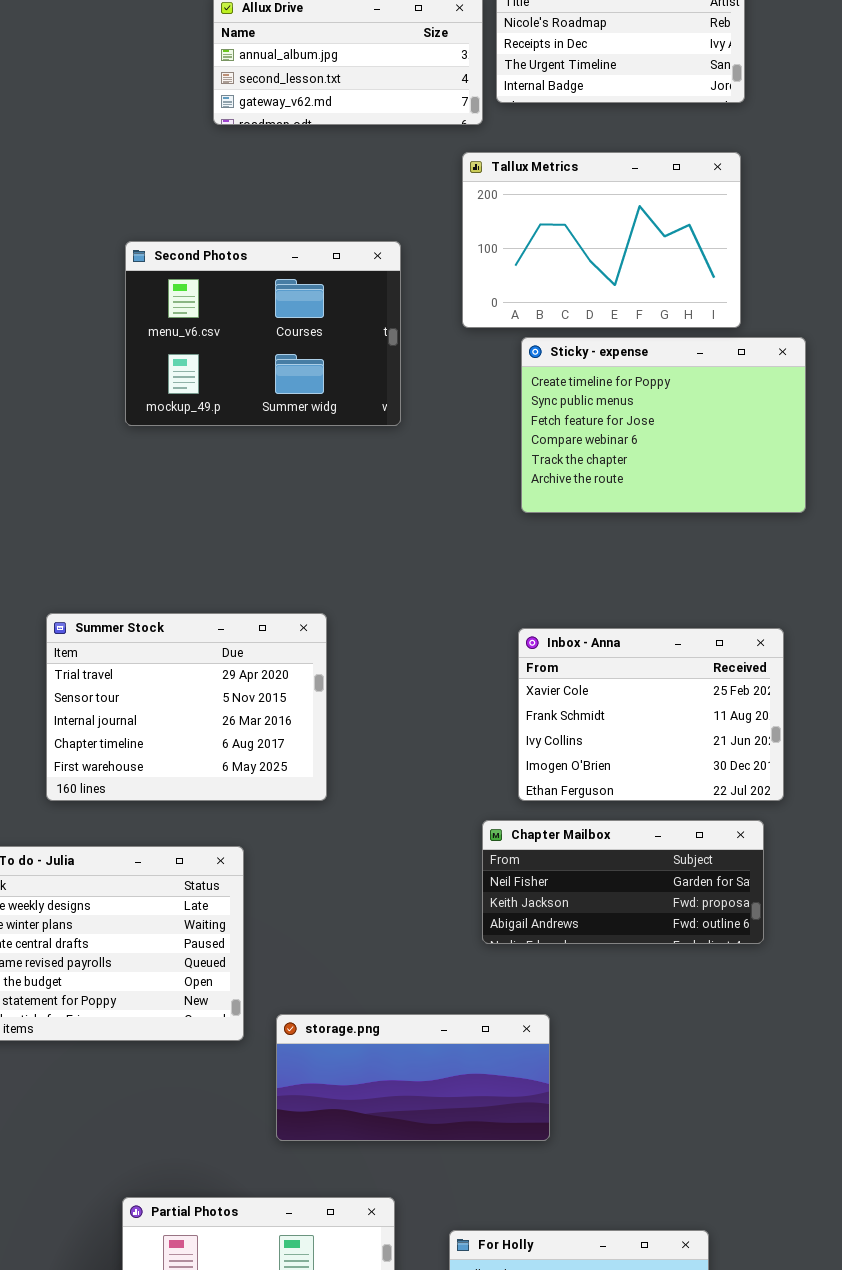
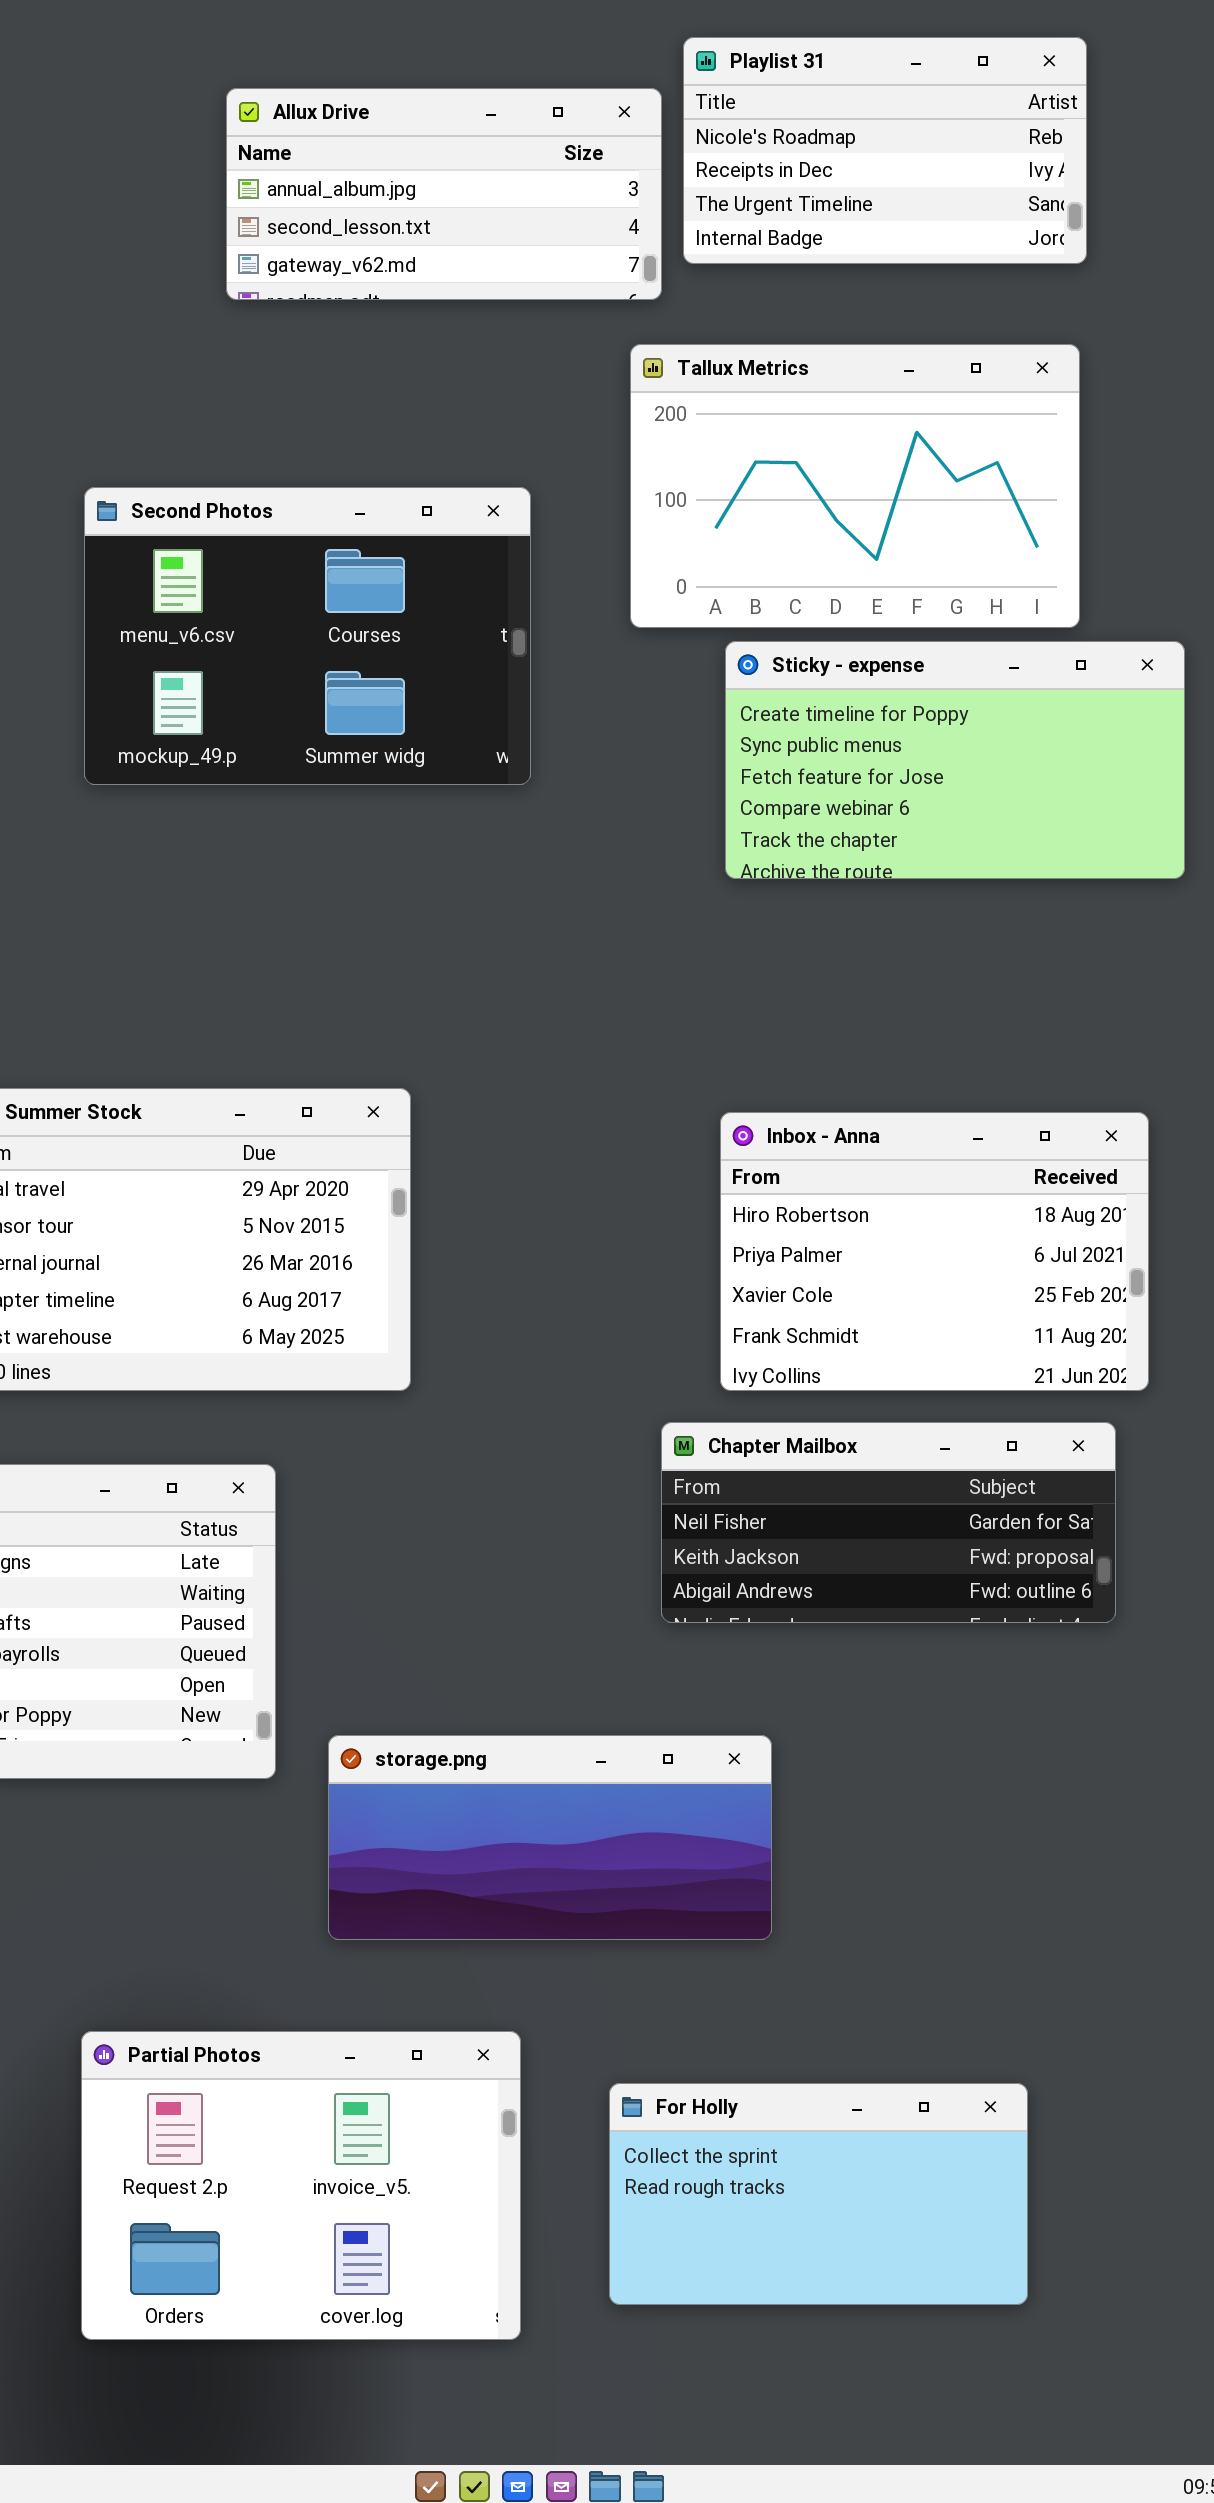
Sticky - expense: [521,337,806,513] -> [725,641,1185,879], resized
Inbox - Anna: [518,628,784,801] -> [720,1112,1149,1391], scrolled up 2 rows

